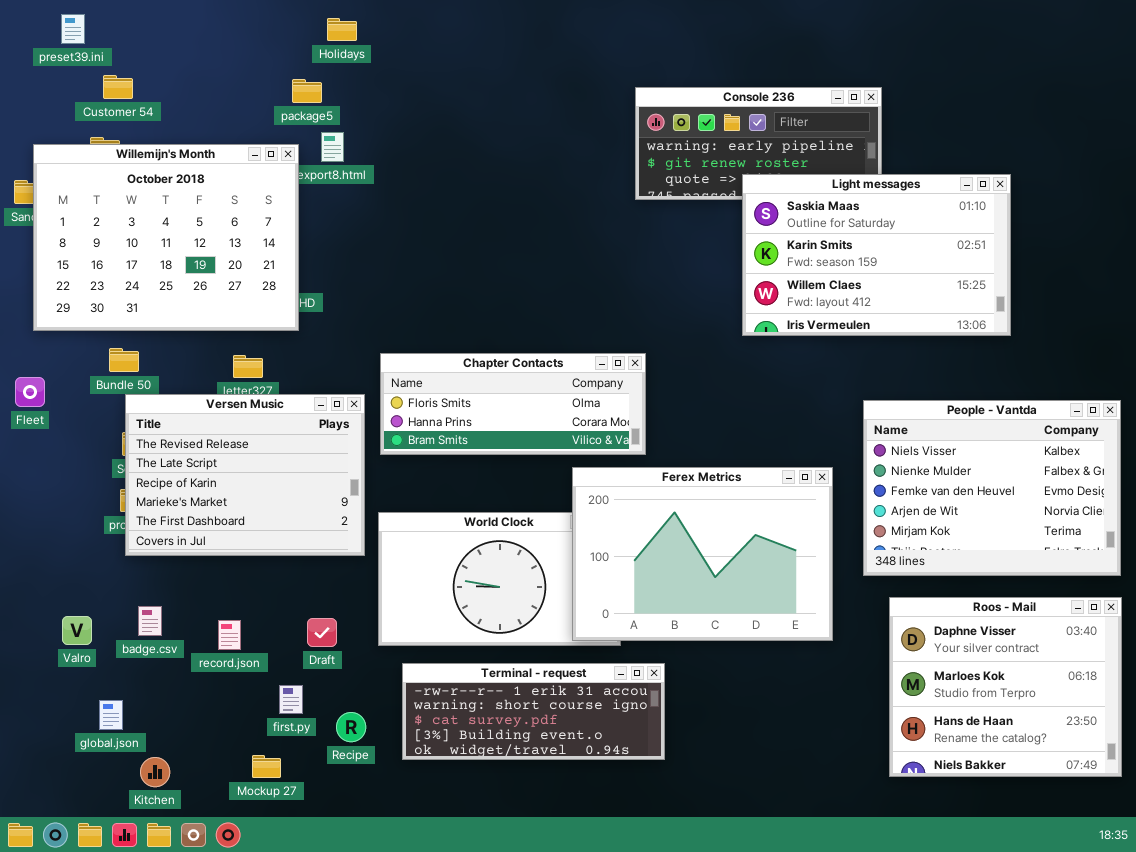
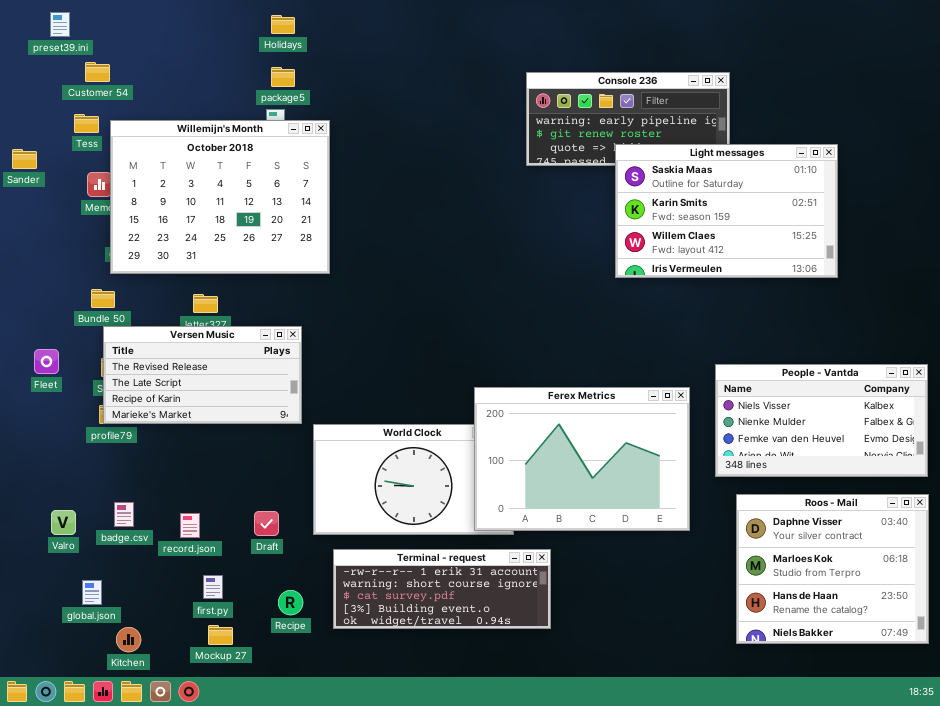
package5: [292,79,322,103] -> [271,67,295,87], moved
Willemijn's Month: [33,144,299,331] -> [110,120,330,274], moved
Chapter Contacts: [380,353,646,455] -> none, closed
Fleet: [15,377,45,407] -> [34,349,59,374], moved
Versen Music: [125,394,365,556] -> [103,326,302,424], resized
People - Vantda: [863,400,1121,576] -> [715,364,928,477], resized
first.py: [279,685,303,714] -> [203,575,223,599], moved

